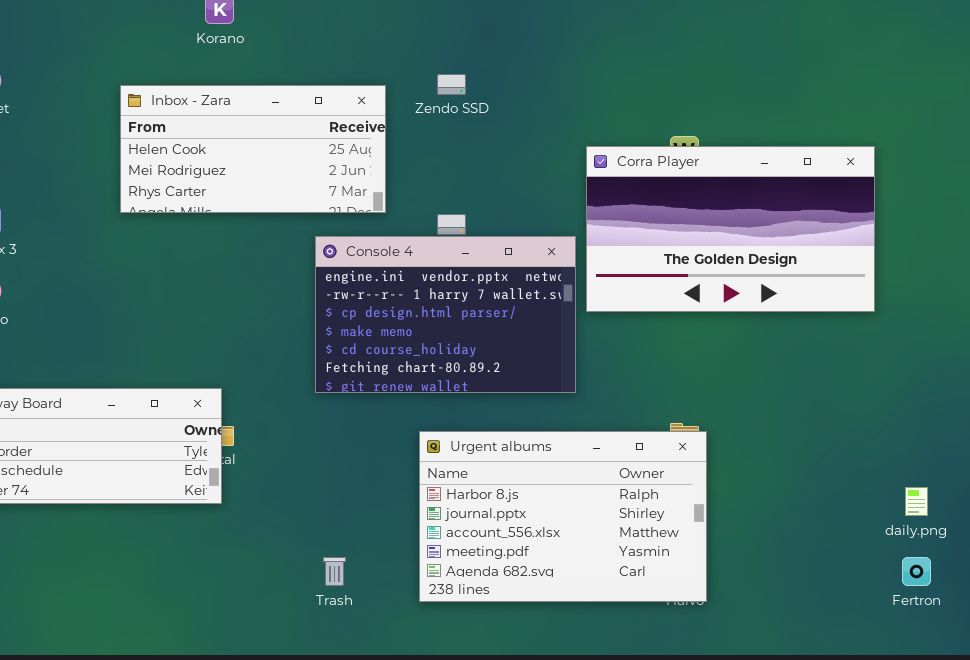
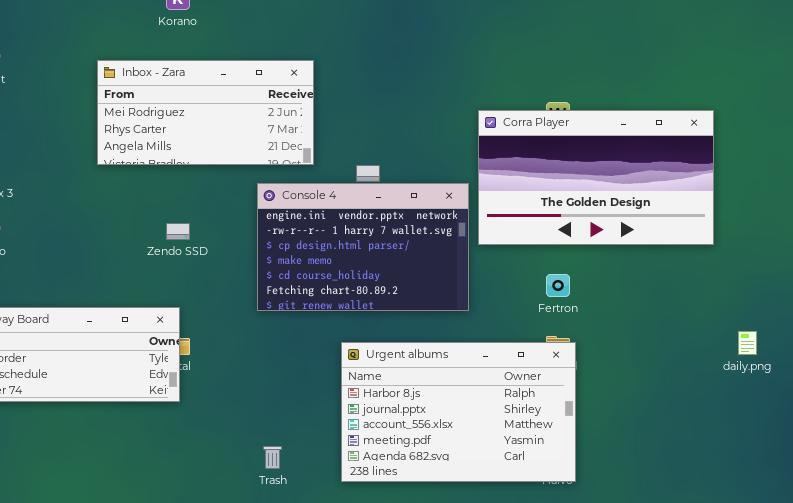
Zendo SSD: [437,74,466,95] -> [166,223,190,240], moved
Inbox - Zara: [120,85,386,213] -> [97,60,314,165], scrolled down 1 row
daily.png: [905,487,928,516] -> [738,331,757,355], moved
Fertron: [902,557,931,586] -> [546,274,570,297], moved

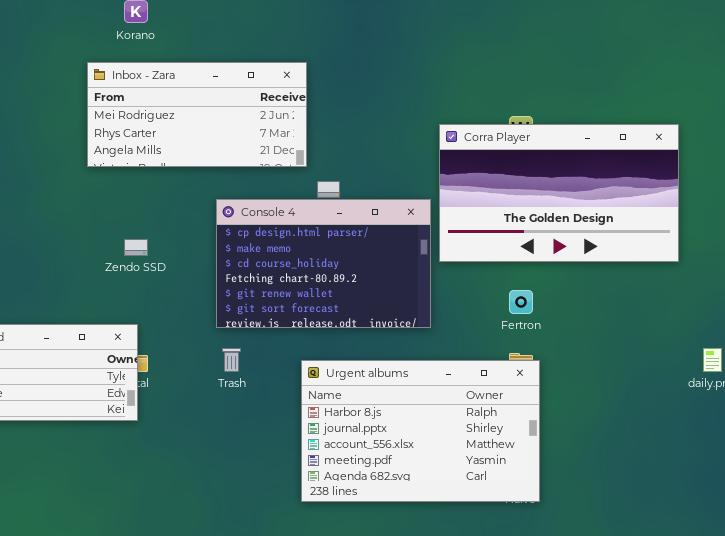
Inbox - Zara: [97,60,314,165] -> [87,62,307,167], moved
Console 4: [257,183,469,311] -> [216,199,431,328], scrolled down 2 rows
Trash: [263,446,282,469] -> [222,348,241,372], moved

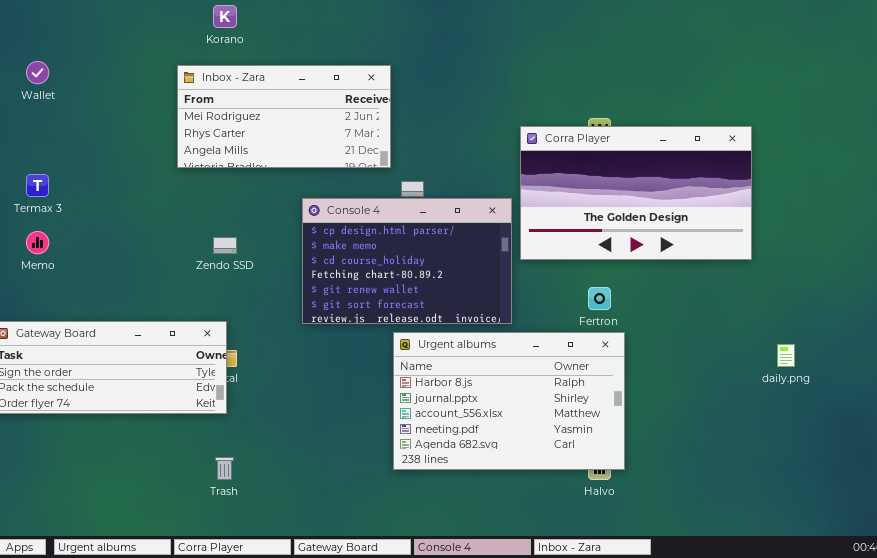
Trash: [222,348,241,372] -> [215,457,234,480], moved
Urgent albums: [301,360,540,502] -> [393,332,625,470], moved

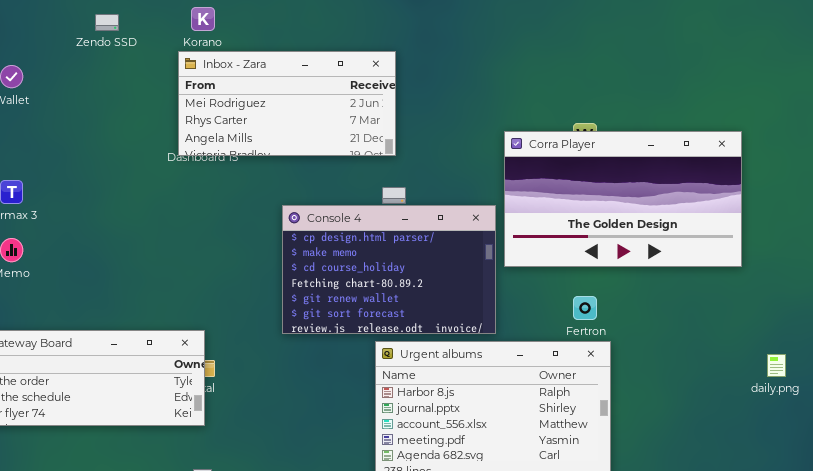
Inbox - Zara: [177,65,391,168] -> [178,51,396,156], moved
Zendo SSD: [213,237,237,254] -> [95,14,119,31], moved

